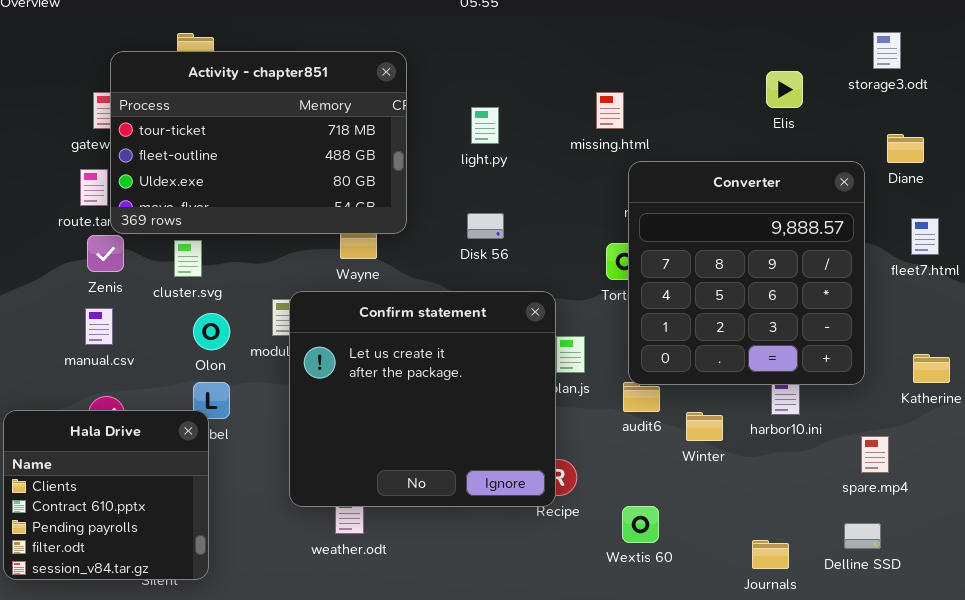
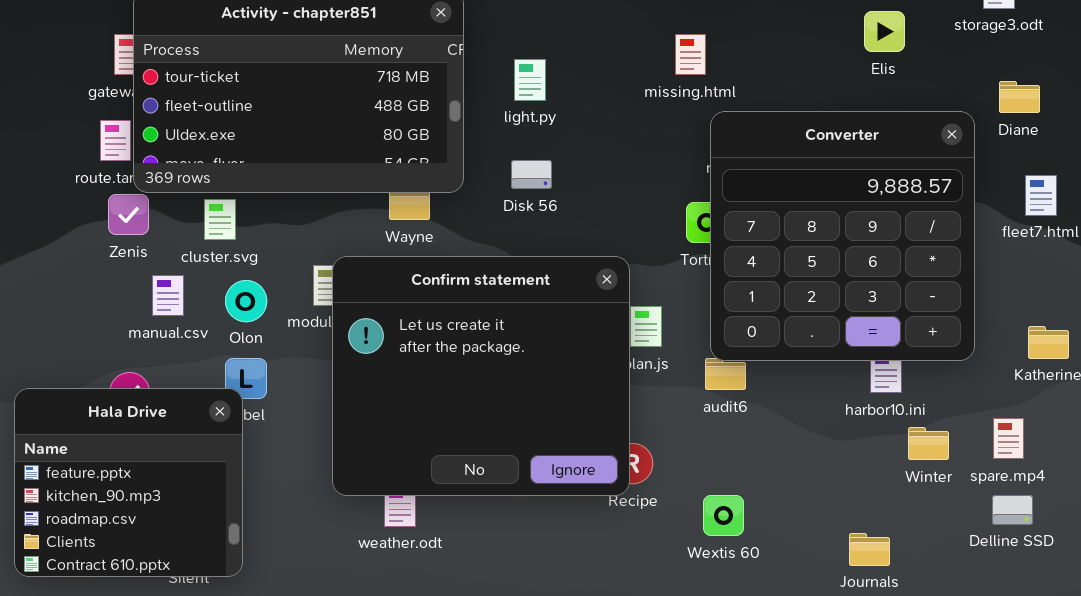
light.py: [471,107,499,144] -> [514,59,546,101], moved
Disk 56: [467,213,504,239] -> [511,160,552,189], moved
manual.csv: [85,308,113,345] -> [152,275,184,316], moved
Hala Drive: [3,410,209,580] -> [14,388,243,577], scrolled up 3 rows
Winter: [686,412,723,441] -> [908,427,949,460], moved
spare.mp4: [861,436,889,473] -> [993,418,1024,459], moved
Delline SSD: [844,523,881,549] -> [992,495,1033,525], moved

